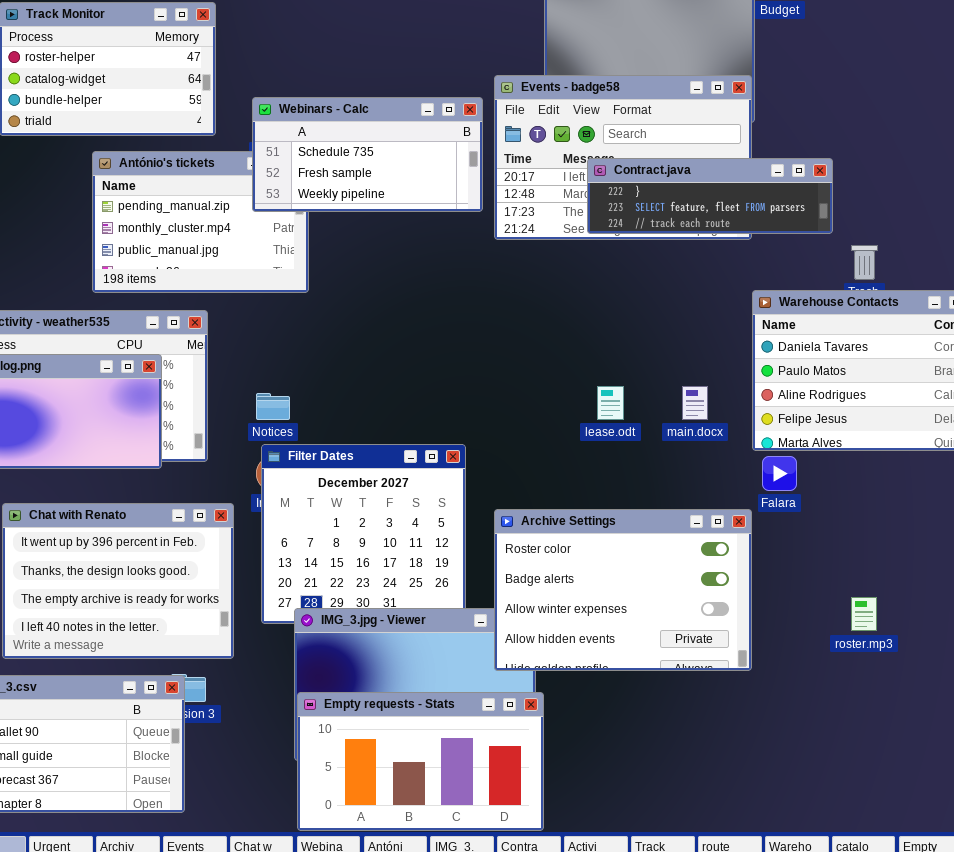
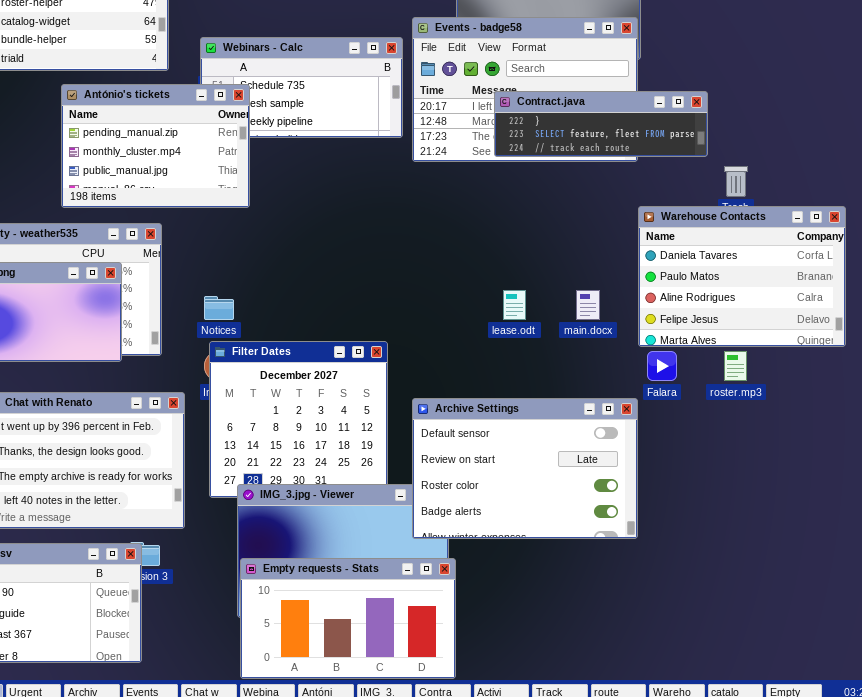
António's tickets: [92,151,309,293] -> [61,84,250,208], raised
Archive Settings: [494,509,752,671] -> [412,398,638,539], scrolled up 2 rows
roster.mp3: [851,597,877,631] -> [724,351,747,381], moved

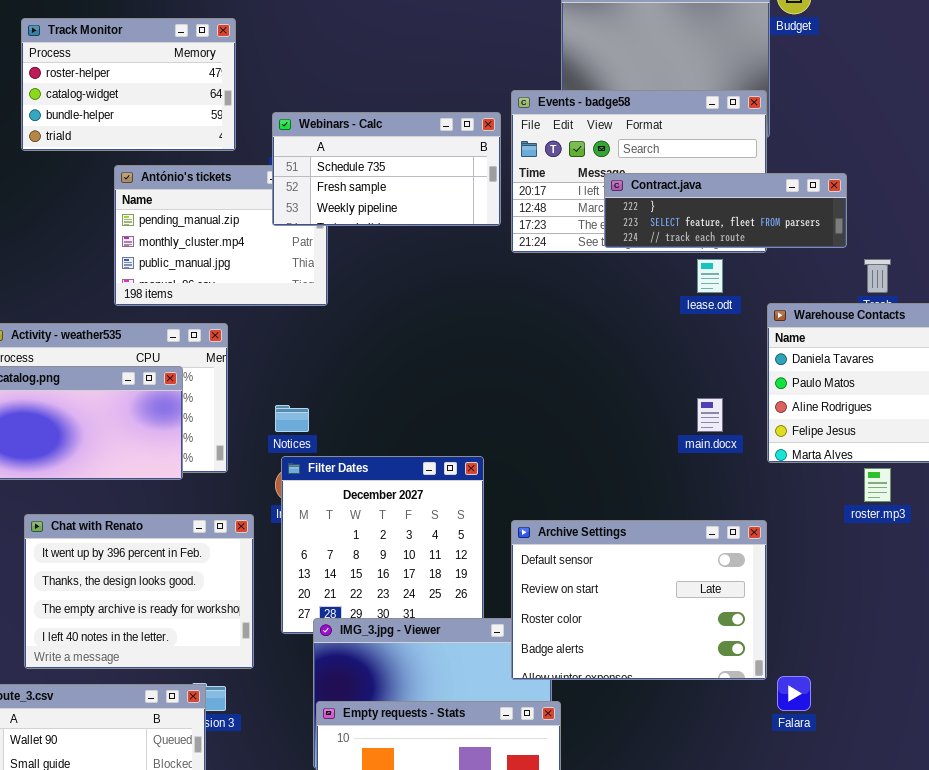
Webinars - Calc: [200,37,403,138] -> [272,112,501,226], raised
lease.odt: [503,290,526,320] -> [697,259,723,293], moved
Falara: [647,351,677,381] -> [777,676,811,711], moved

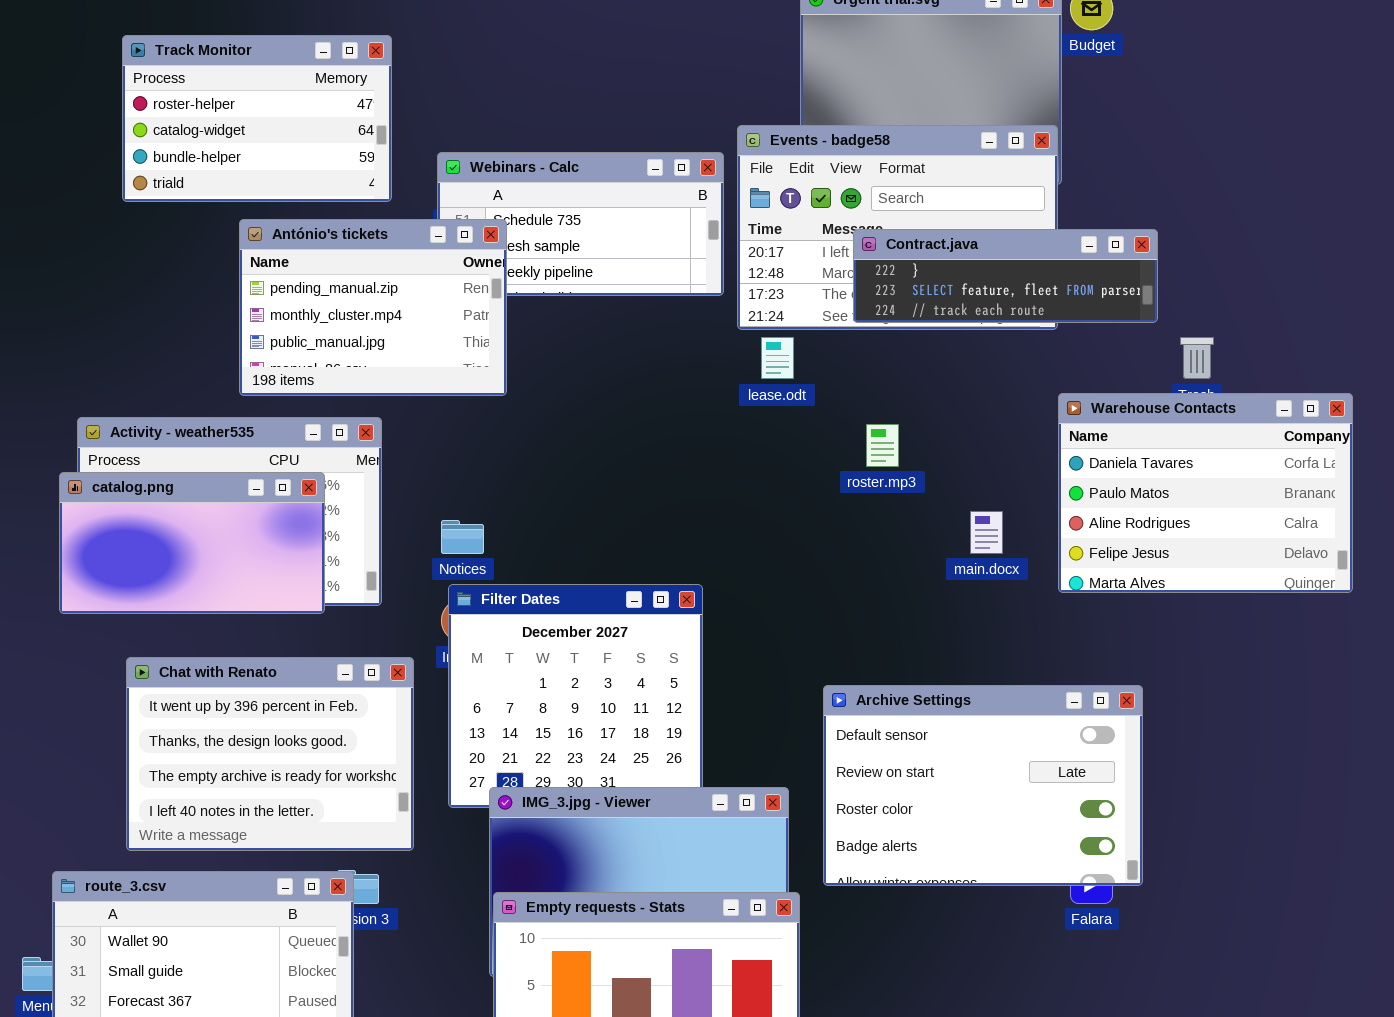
António's tickets: [114,165,328,306] -> [239,219,507,396], raised
lease.odt: [697,259,723,293] -> [761,337,794,379], moved
roster.mp3: [864,468,891,502] -> [866,424,899,467], moved
Archive Settings: [511,520,767,680] -> [823,685,1143,886], moved

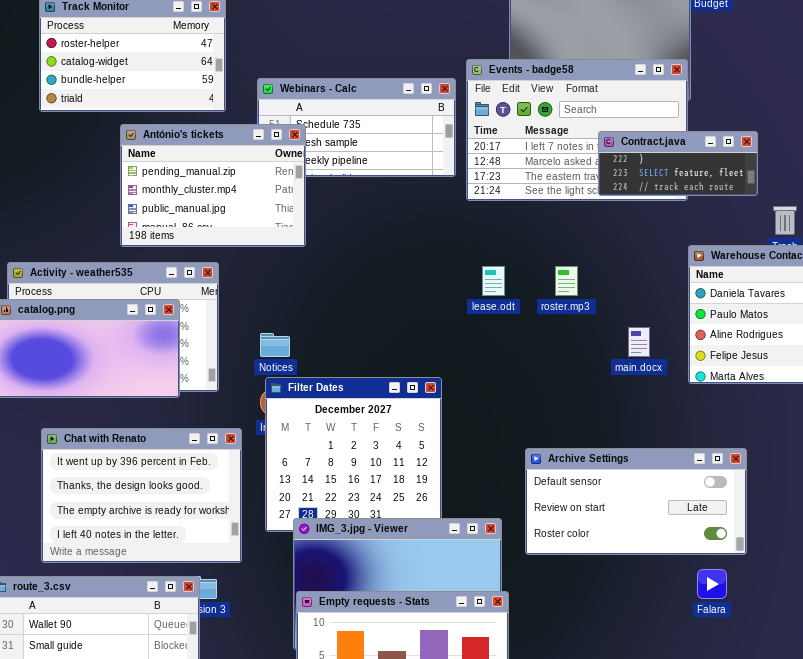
Contract.java: [853,229,1158,323] -> [598,131,758,196], resized
lease.odt: [761,337,794,379] -> [482,266,505,296], moved
Archive Settings: [823,685,1143,886] -> [525,448,747,555], resized

